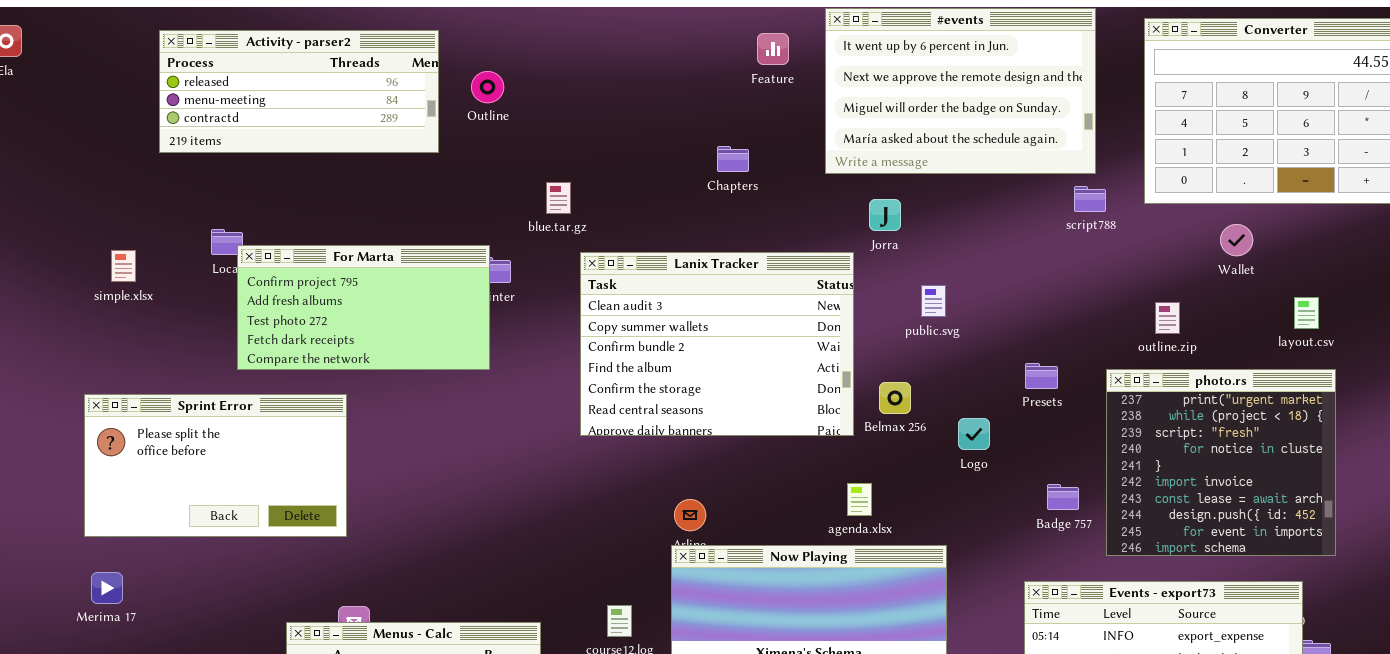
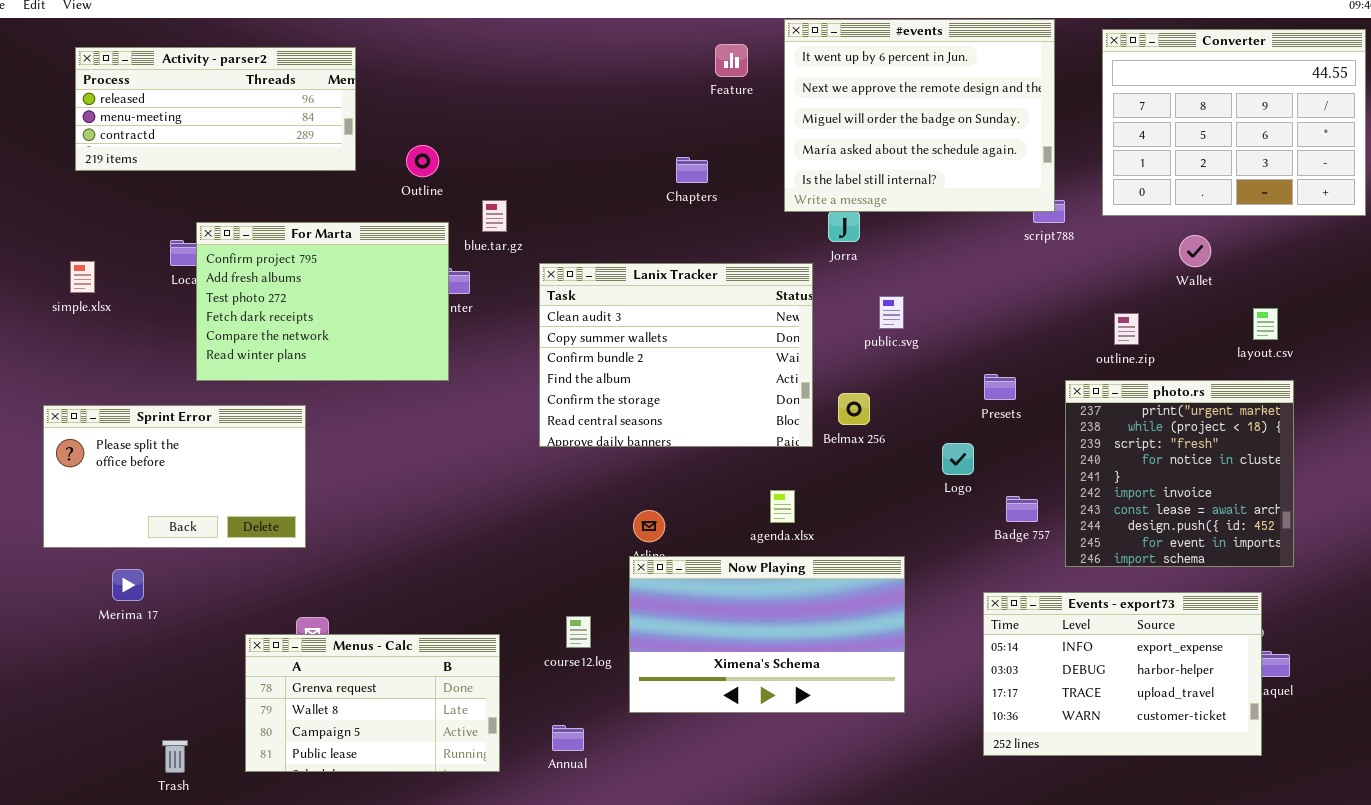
#events: [825,8,1096,174] -> [784,19,1055,212], resized
Activity - parser2: [159,30,439,153] -> [75,47,356,171], moved
Outline: [471,71,504,103] -> [406,145,439,177], moved
blue.tar.gz: [546,182,571,214] -> [482,200,507,232], moved
For Marta: [237,245,490,370] -> [196,222,449,381], resized
Logo: [958,418,990,450] -> [942,443,974,475], moved
agenda.xlsx: [847,483,872,516] -> [770,490,795,523], moved
Merima 17: [91,572,123,604] -> [112,569,144,601], moved

